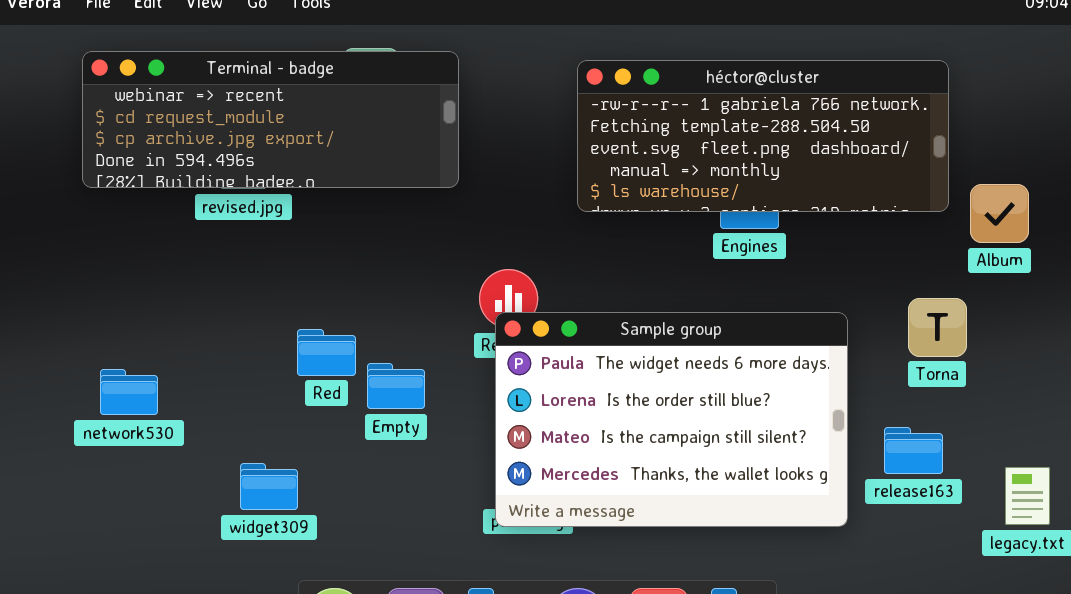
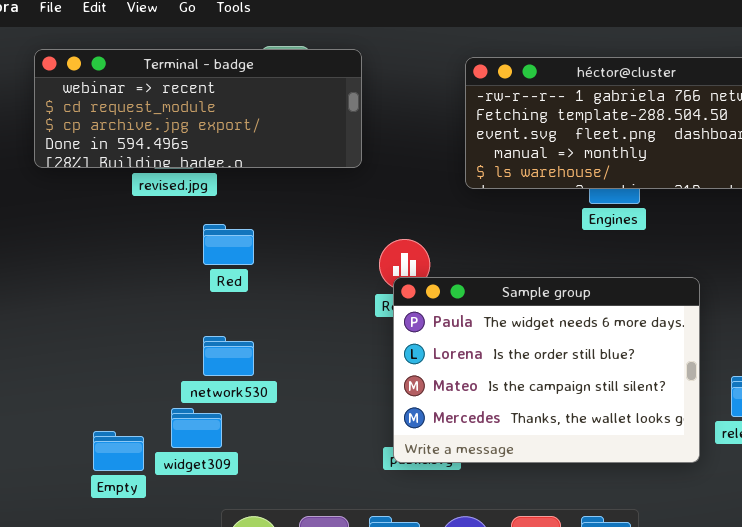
Red: [297,329,356,376] -> [203,224,254,265], moved
Empty: [367,363,425,409] -> [93,431,144,471], moved
network530: [100,369,158,415] -> [203,336,254,376], moved

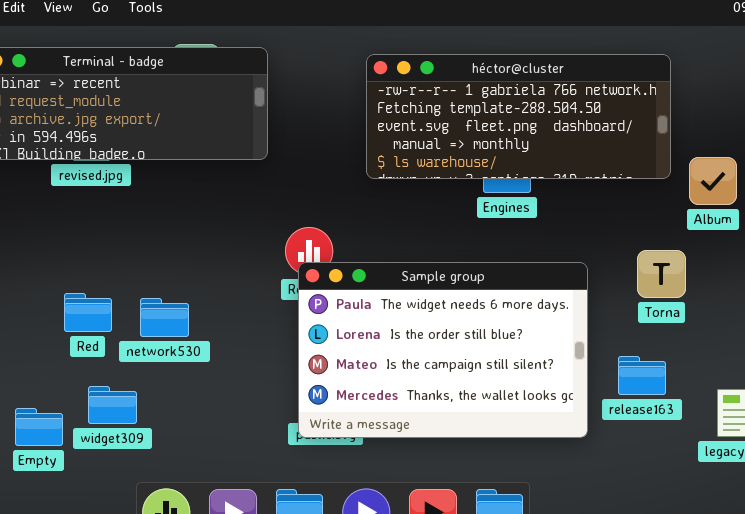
Red: [203,224,254,265] -> [64,293,112,332], moved
network530: [203,336,254,376] -> [140,298,189,337], moved

